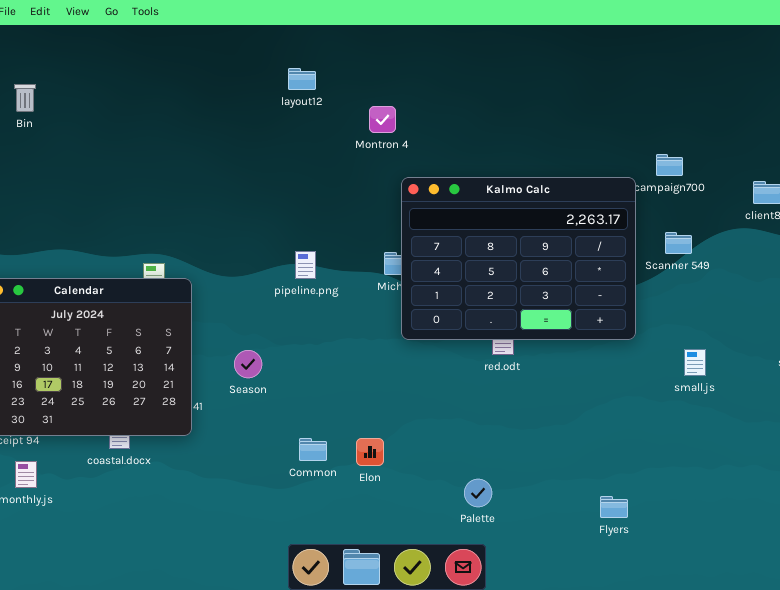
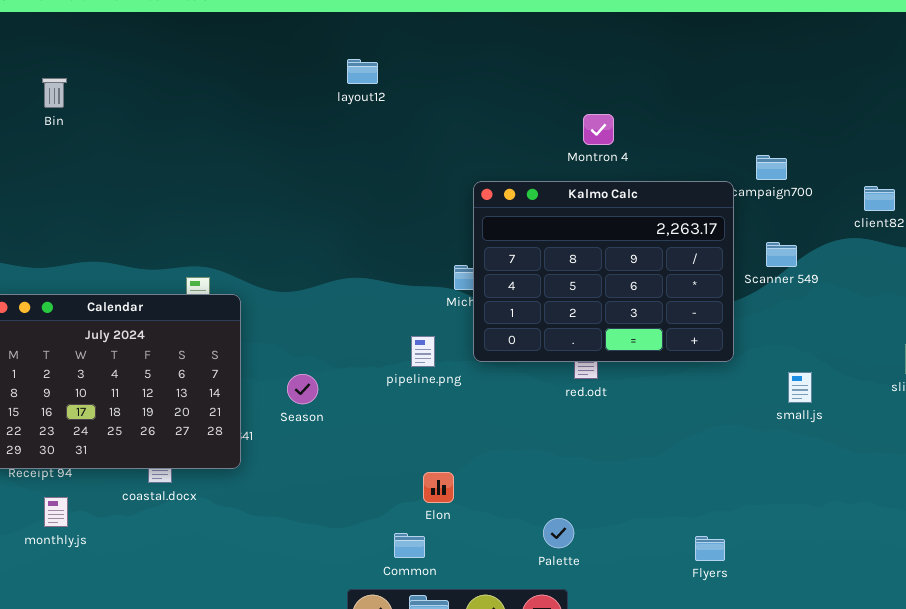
Montron 4: [369,106,396,133] -> [583,114,614,145], moved
pipeline.png: [295,251,316,279] -> [411,336,435,367], moved
Common: [299,438,327,461] -> [394,533,425,558], moved

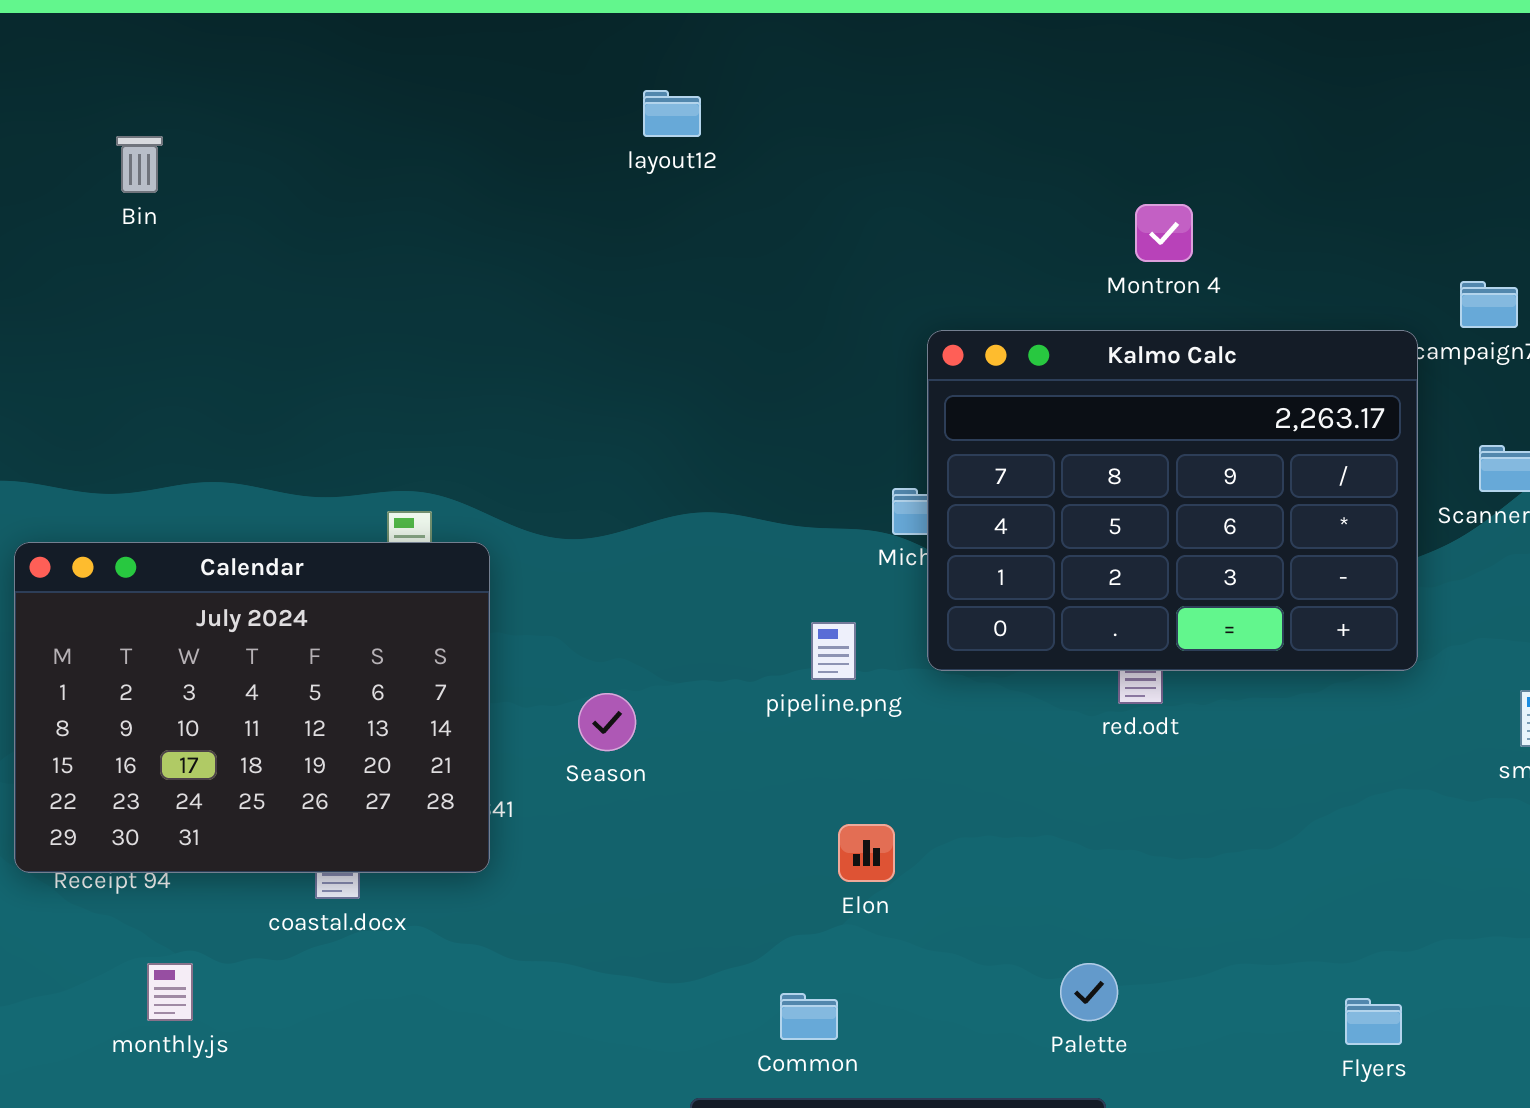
layout12: [347,59,378,84] -> [643,90,701,137], moved
Elon: [423,472,454,503] -> [838,824,895,882], moved
monthly.js: [44,497,68,527] -> [147,963,193,1021], moved

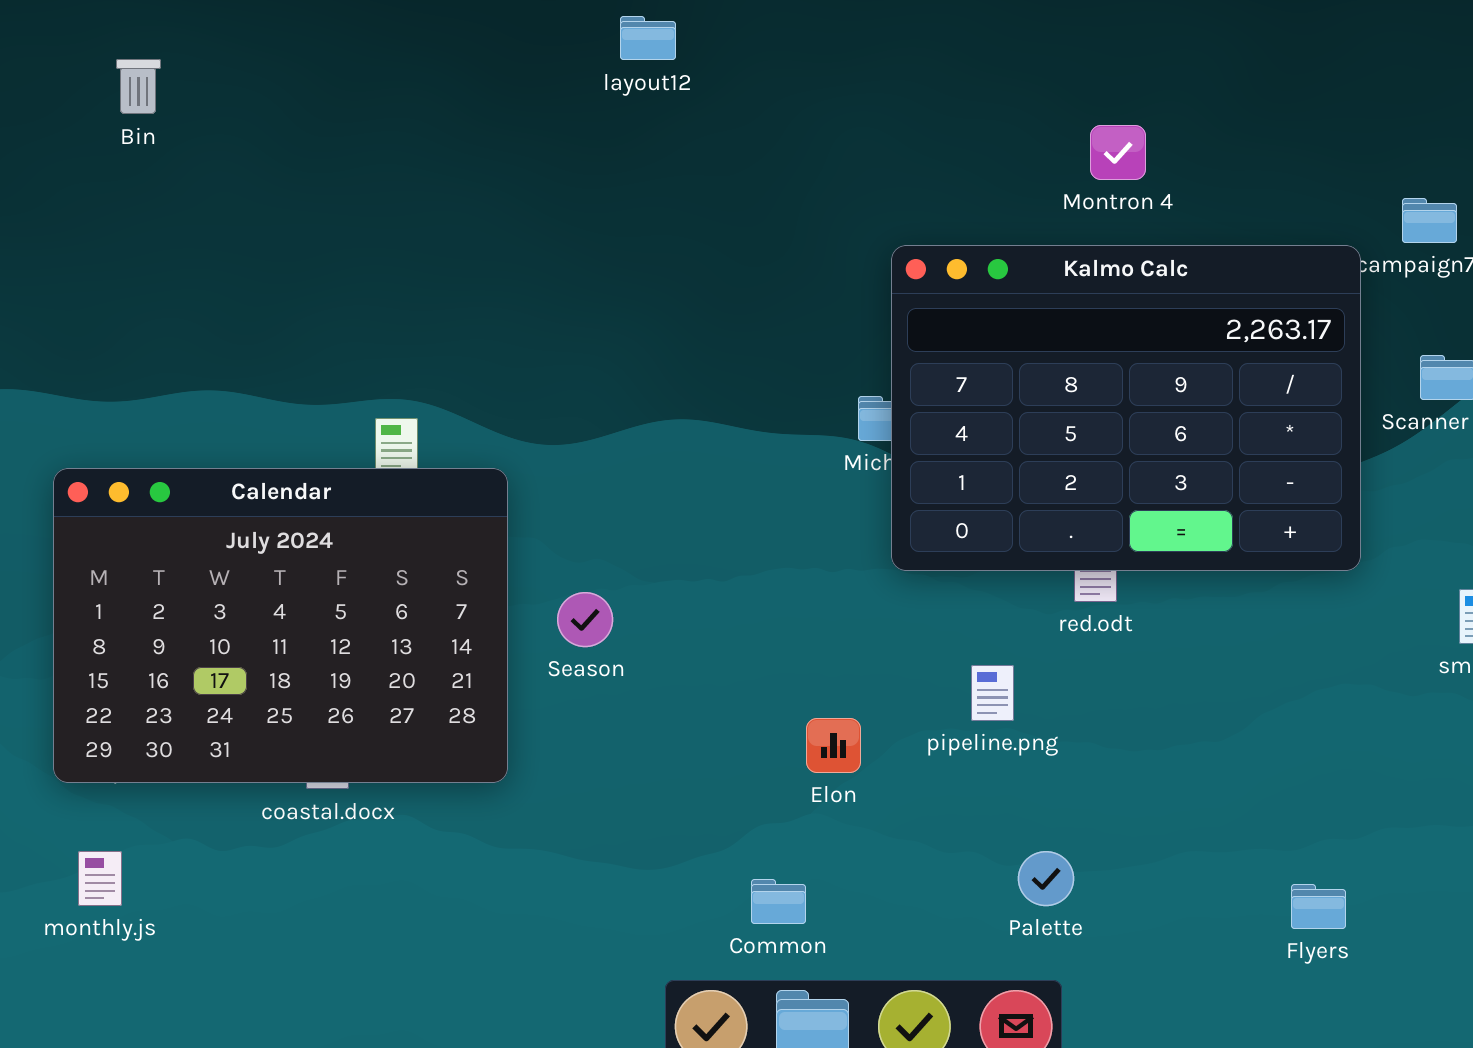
Calendar: [14,542,490,873] -> [53,468,508,783], moved
pipeline.png: [811,622,856,680] -> [971,665,1014,721], moved
monthly.js: [147,963,193,1021] -> [78,851,122,906], moved

